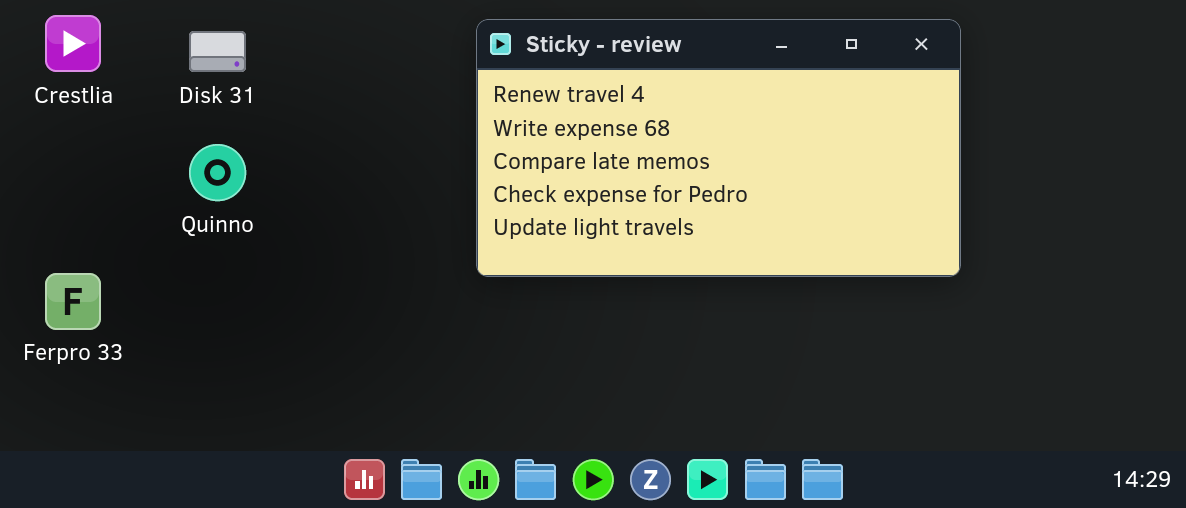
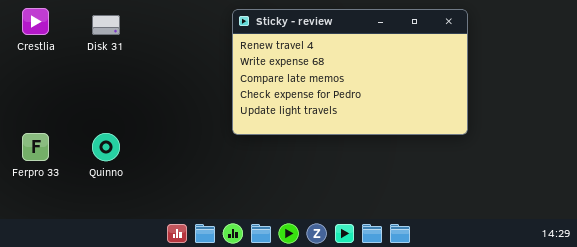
Quinno: [189,144,246,201] -> [92,133,120,161], moved

